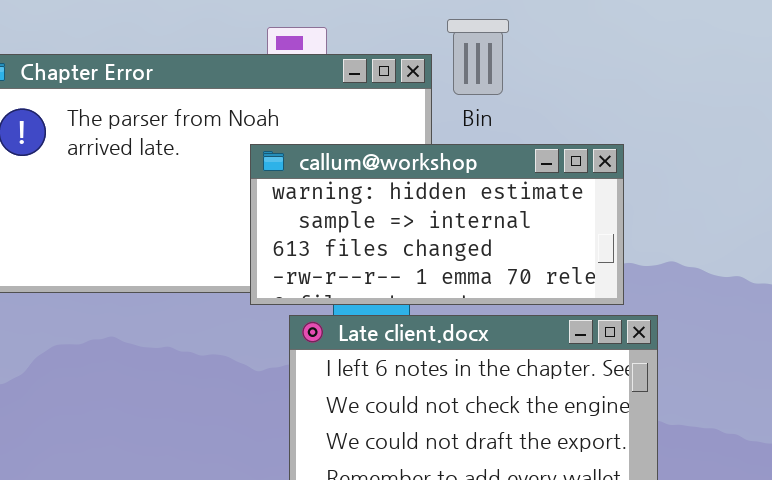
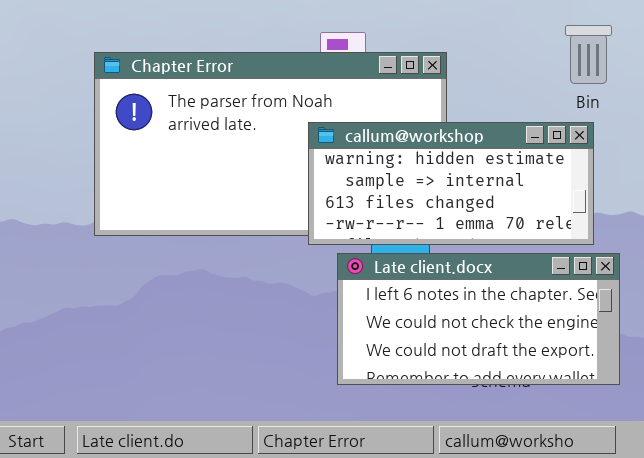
Bin: [447,19,509,95] -> [565,25,612,84], moved

